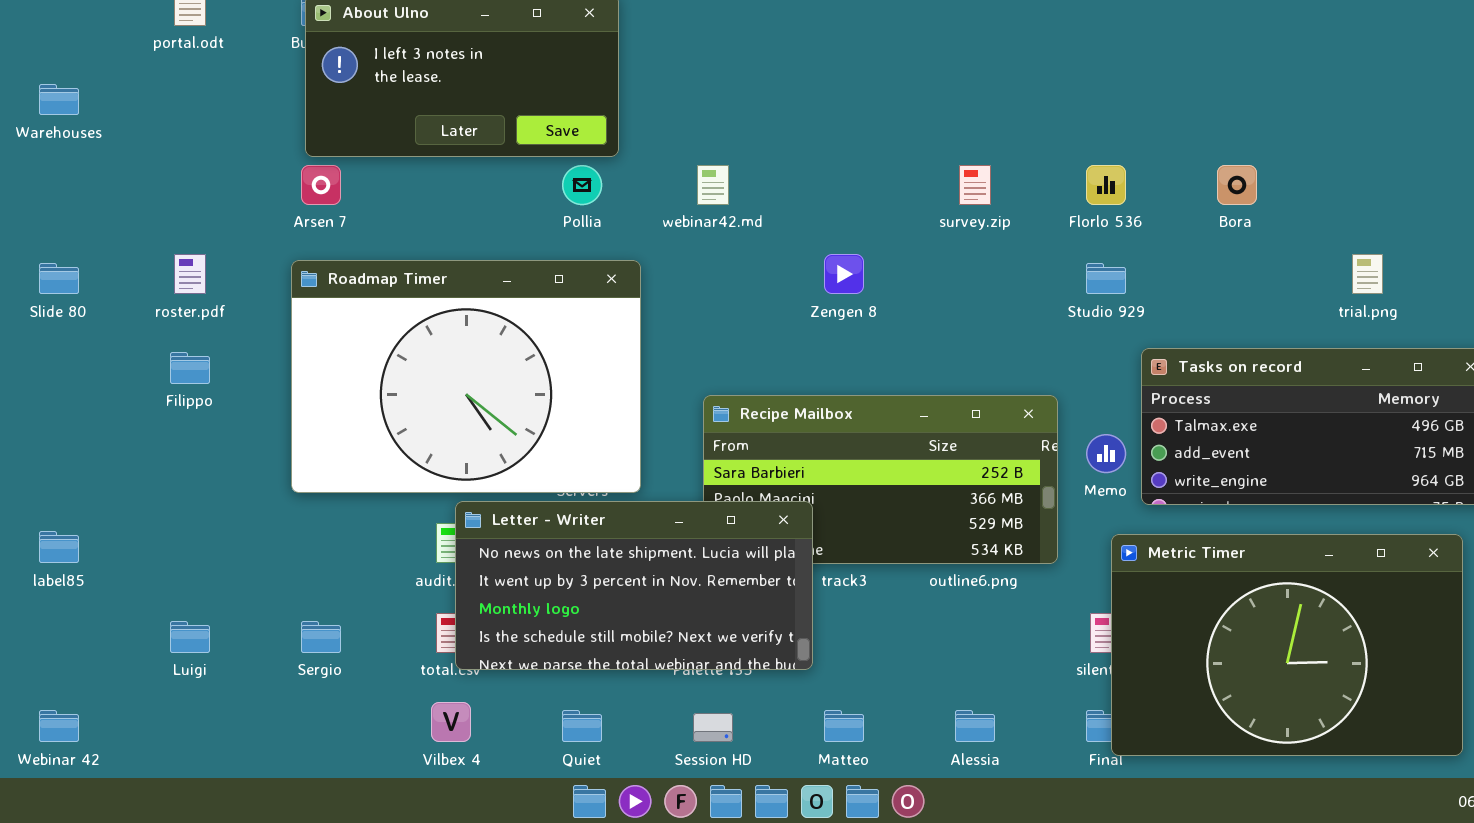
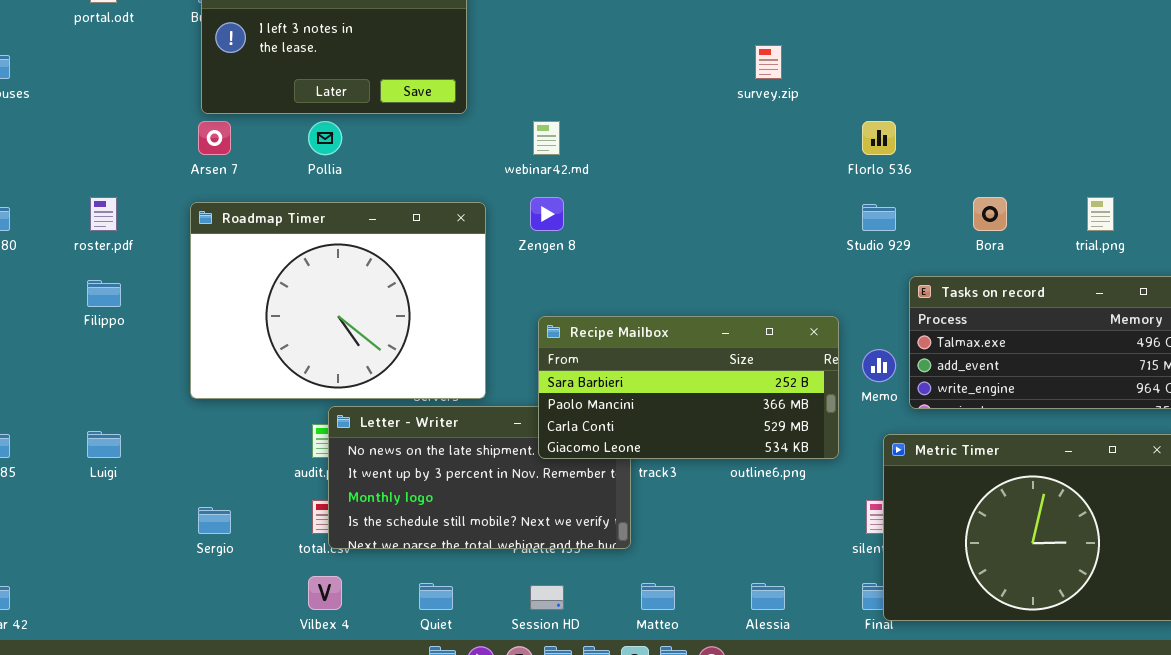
Pollia: [562,165,602,205] -> [308,121,342,155], moved
survey.zip: [959,165,991,205] -> [755,45,782,79], moved
Bora: [1217,165,1257,205] -> [973,197,1007,231], moved
Zengen 8: [824,254,864,294] -> [530,197,564,231], moved
Recipe Mailbox: [703,395,1058,564] -> [538,316,839,459], raised
Luigi: [170,621,210,653] -> [87,431,121,458], moved

